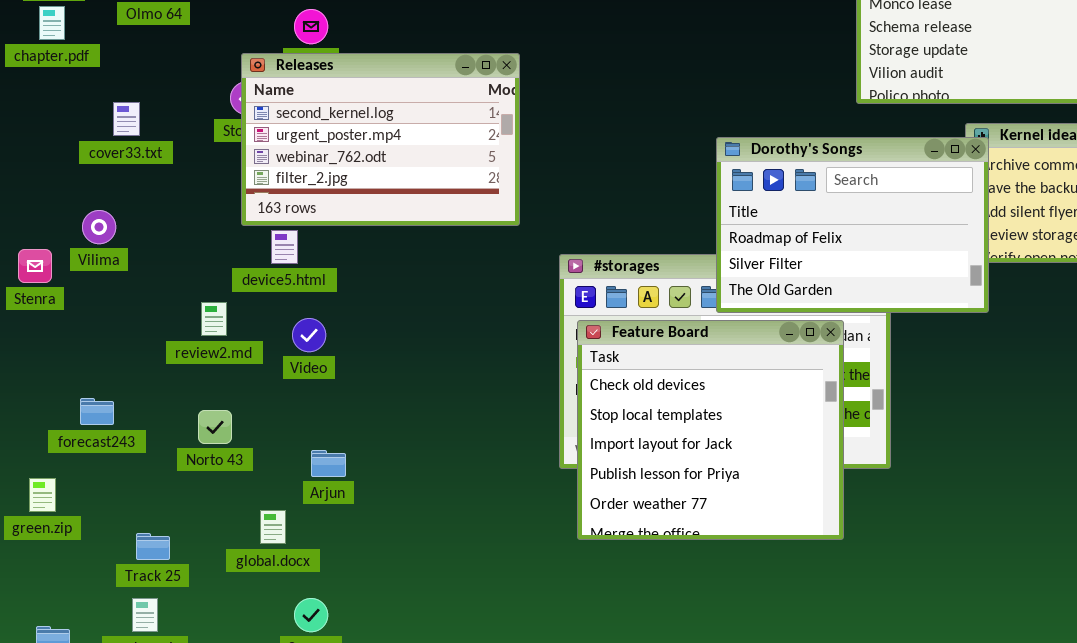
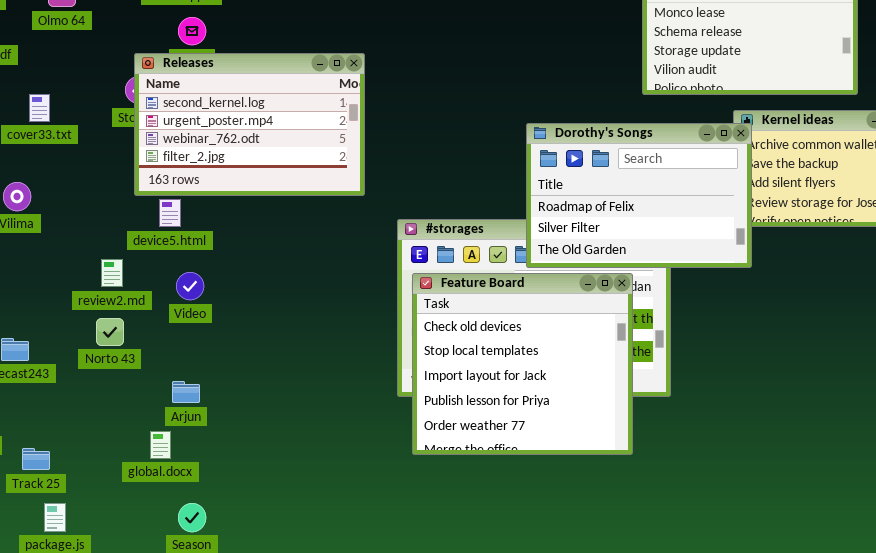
Norto 43: [198,410,232,444] -> [96,318,124,346], moved
Arjun: [311,450,346,477] -> [172,381,200,403], moved
Track 25: [136,533,170,560] -> [22,448,50,470], moved

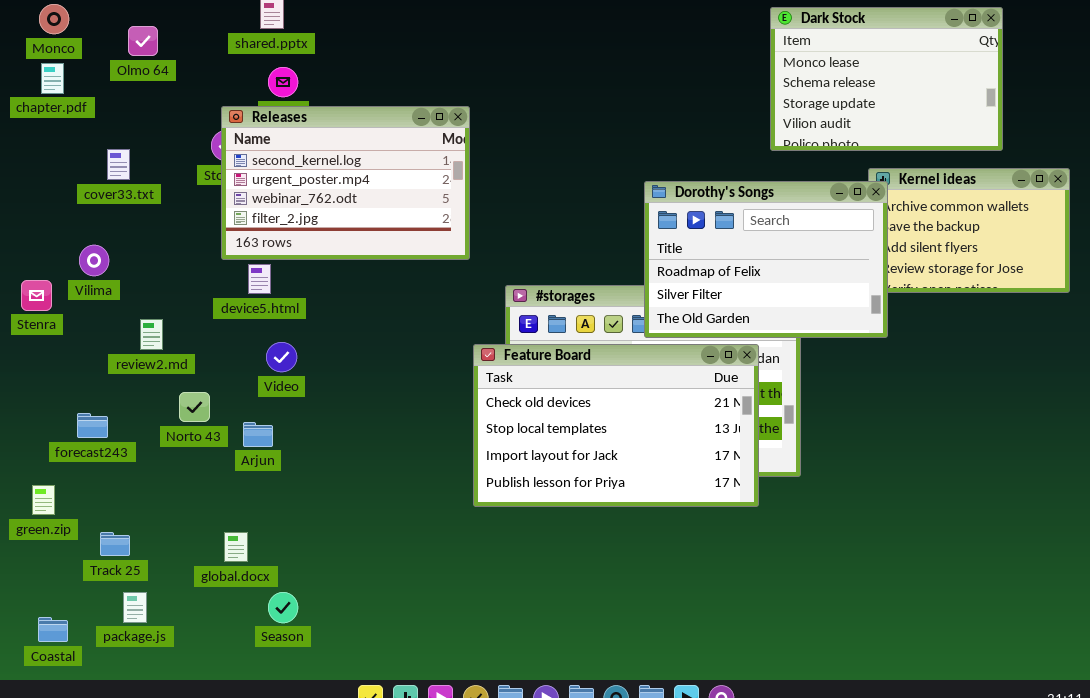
review2.md: [101,259,123,287] -> [140,319,163,350], moved
Feature Board: [412,273,633,455] -> [473,344,759,507], resized
Arjun: [172,381,200,403] -> [243,422,273,447], moved
global.docx: [150,431,171,459] -> [224,532,248,562], moved

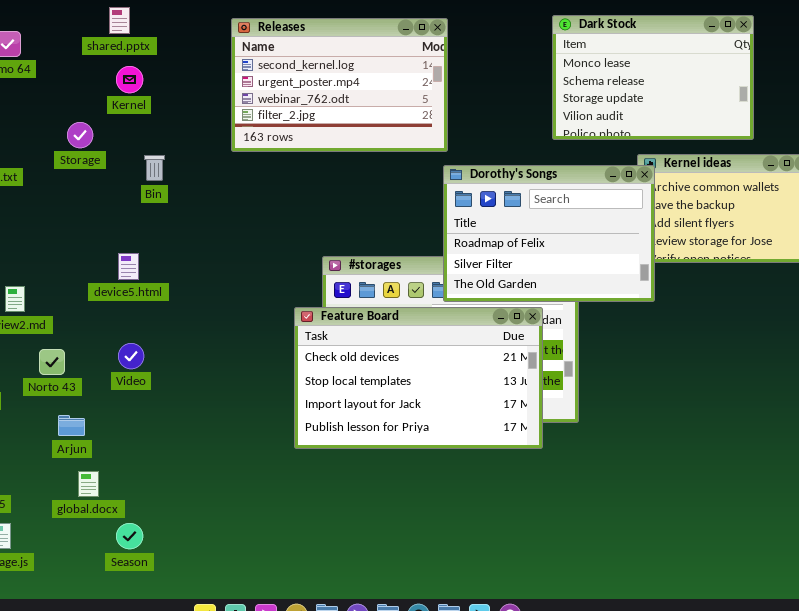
Releases: [221,106,470,260] -> [231,18,448,152], moved
device5.html: [248,264,271,294] -> [118,253,139,280], moved
Video: [266,342,297,372] -> [118,343,144,369], moved
Arjun: [243,422,273,447] -> [58,415,85,436], moved

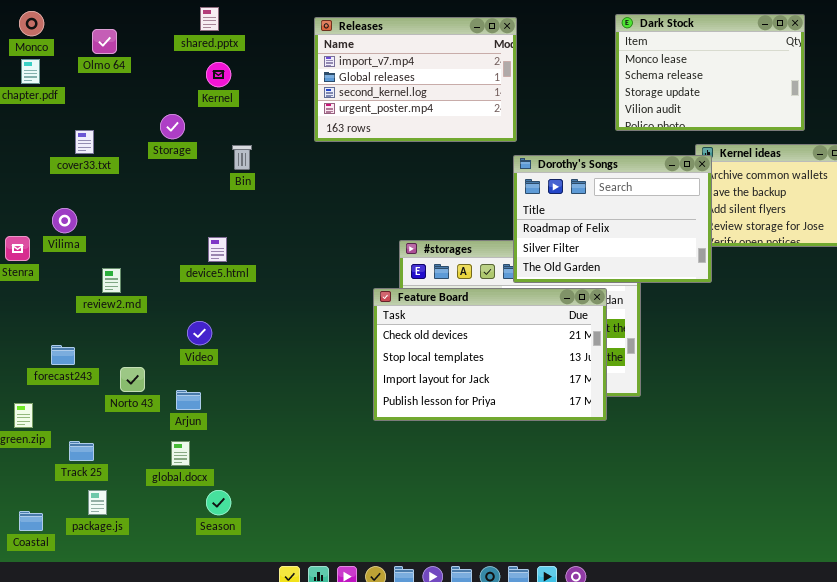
Releases: [231,18,448,152] -> [314,17,517,142], scrolled up 2 rows
Video: [118,343,144,369] -> [187,321,212,345], moved
Norto 43: [39,349,65,375] -> [120,367,145,392], moved
Arjun: [58,415,85,436] -> [176,390,201,410], moved

